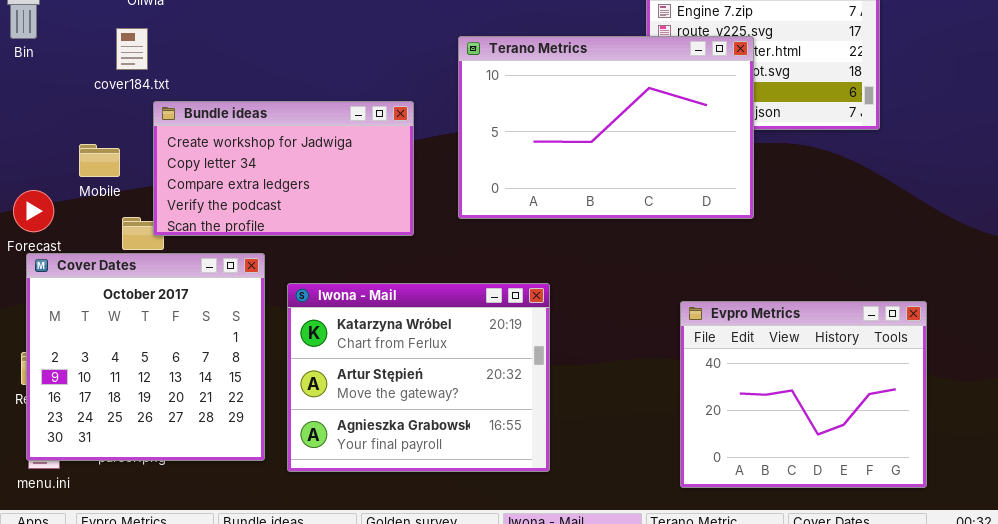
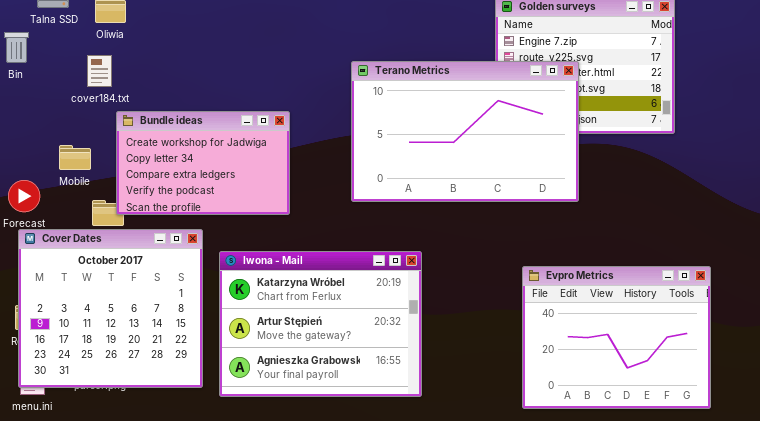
Bundle ideas: [153,101,414,236] -> [116,111,290,215], resized

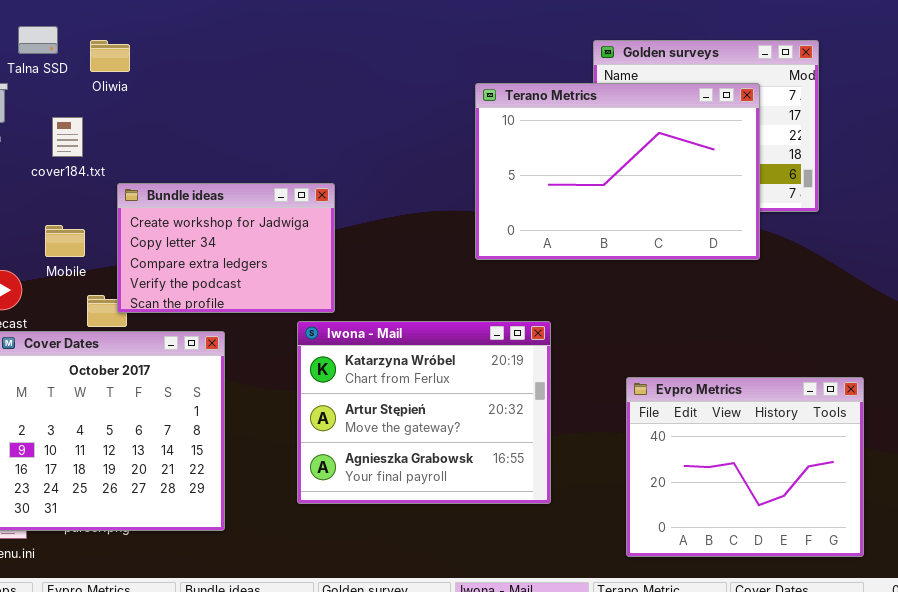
cover184.txt: [87,55,112,87] -> [52,117,83,157], moved
Terano Metrics: [351,61,579,202] -> [475,83,760,260], moved
Iwona - Mail: [219,251,422,397] -> [297,321,551,504], moved

